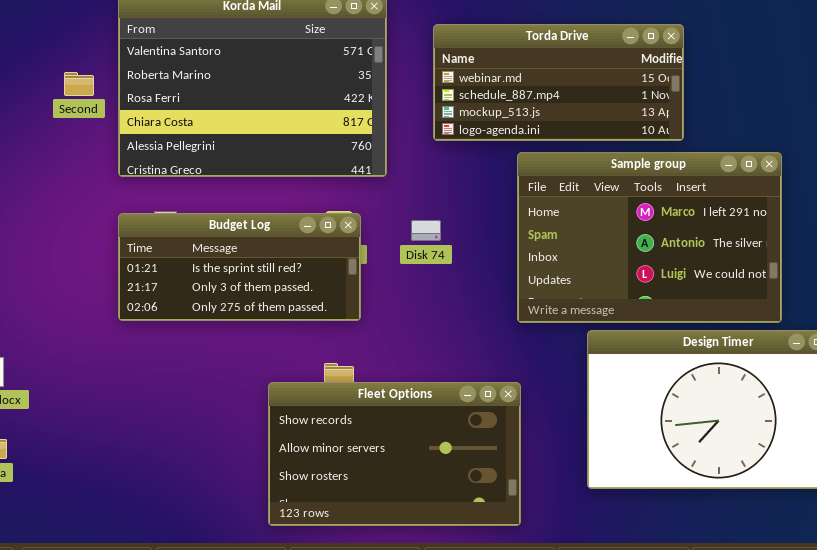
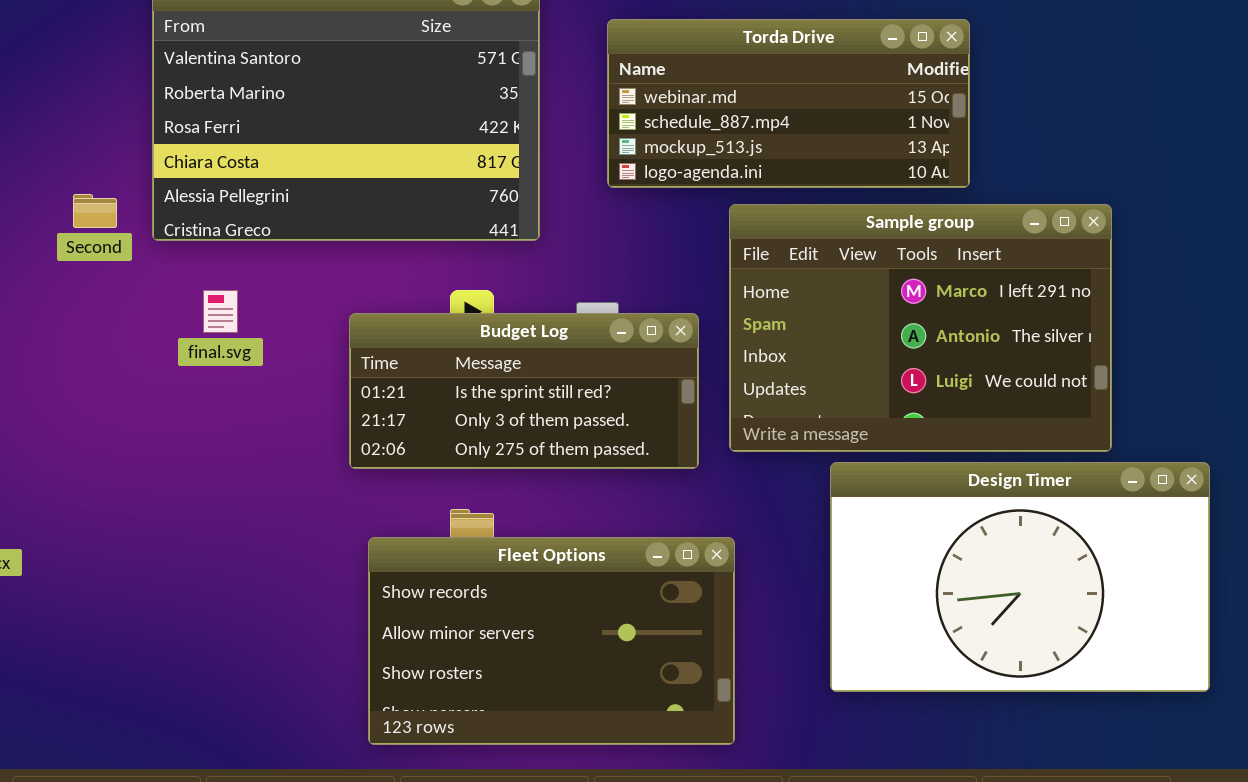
Second: [64,72,94,96] -> [73,194,117,228], moved
Budget Log: [118,213,361,321] -> [349,313,699,469], moved

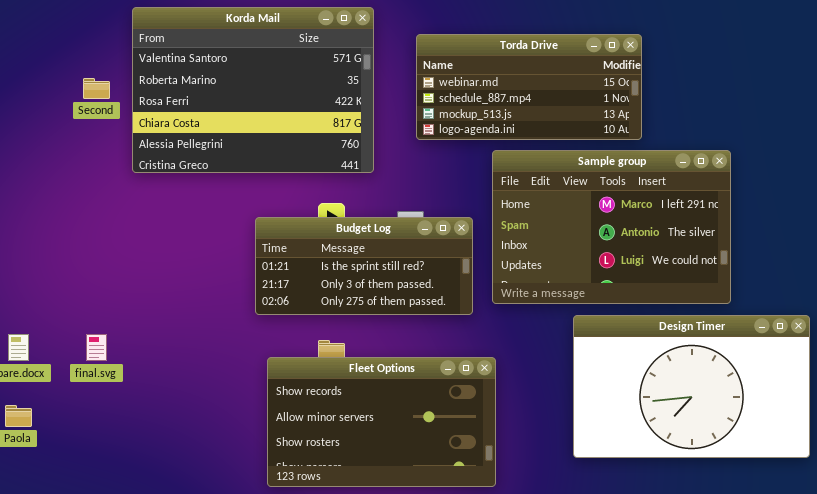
Second: [73,194,117,228] -> [83,78,110,99], moved
final.svg: [203,290,238,333] -> [86,334,107,361], moved
Design Timer: [830,462,1210,692] -> [573,315,810,458], moved

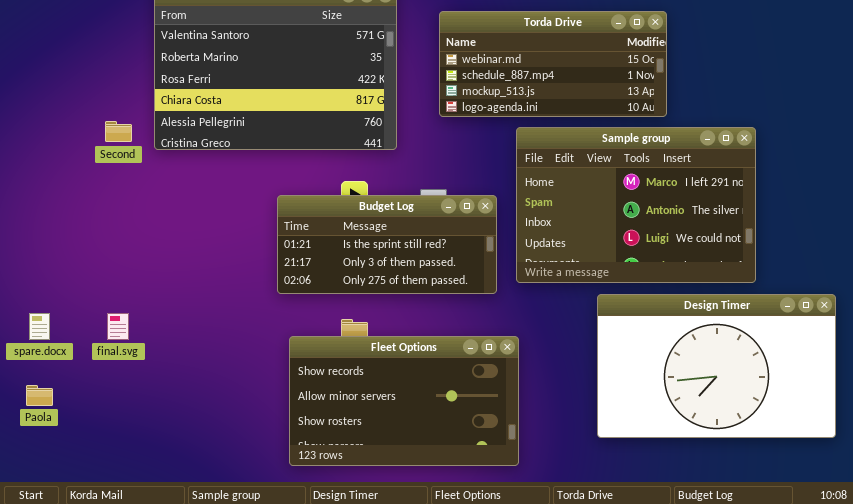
Second: [83,78,110,99] -> [105,121,132,142], moved

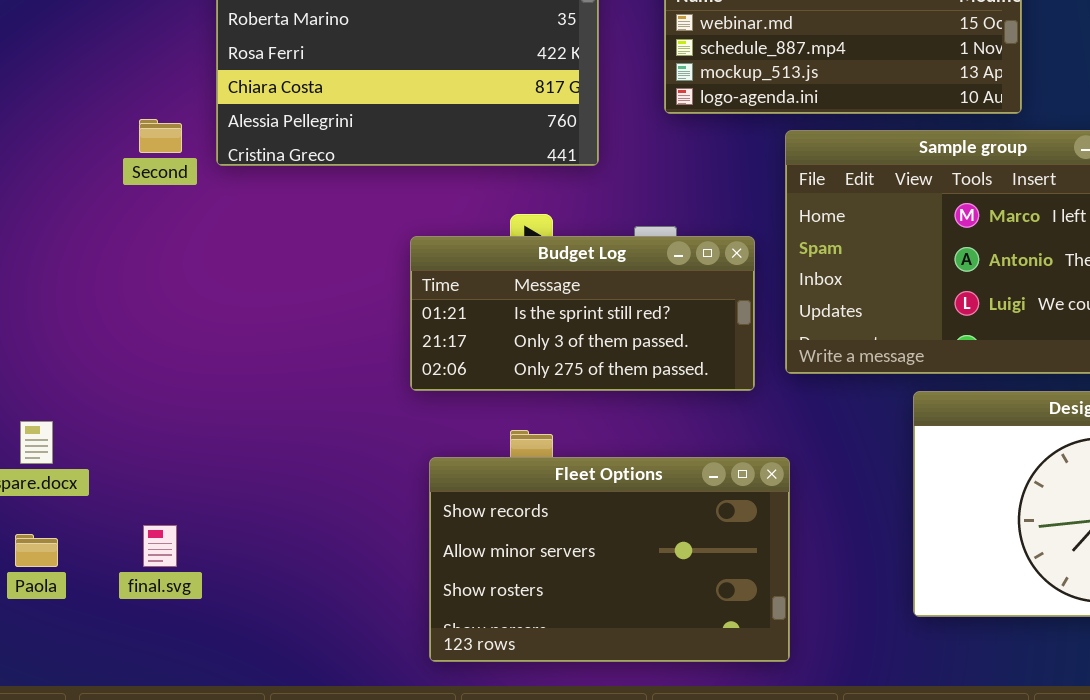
final.svg: [107,313,129,340] -> [143,525,177,567], moved

